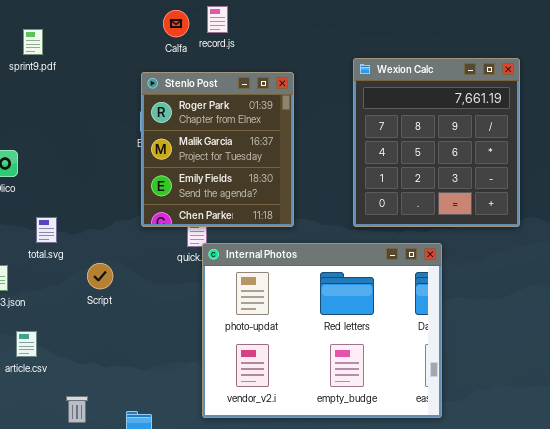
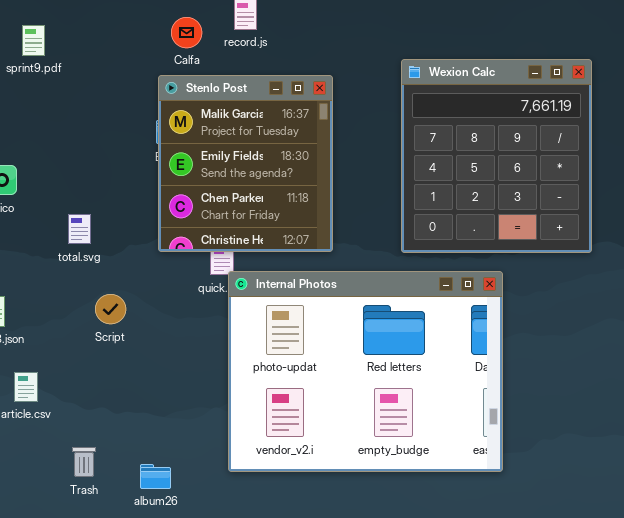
Calfa: [163,10,189,37] -> [171,17,202,48], moved
Stenlo Post: [141,72,294,227] -> [158,75,333,252], scrolled down 1 row
total.svg: [36,217,57,243] -> [68,214,91,244], moved

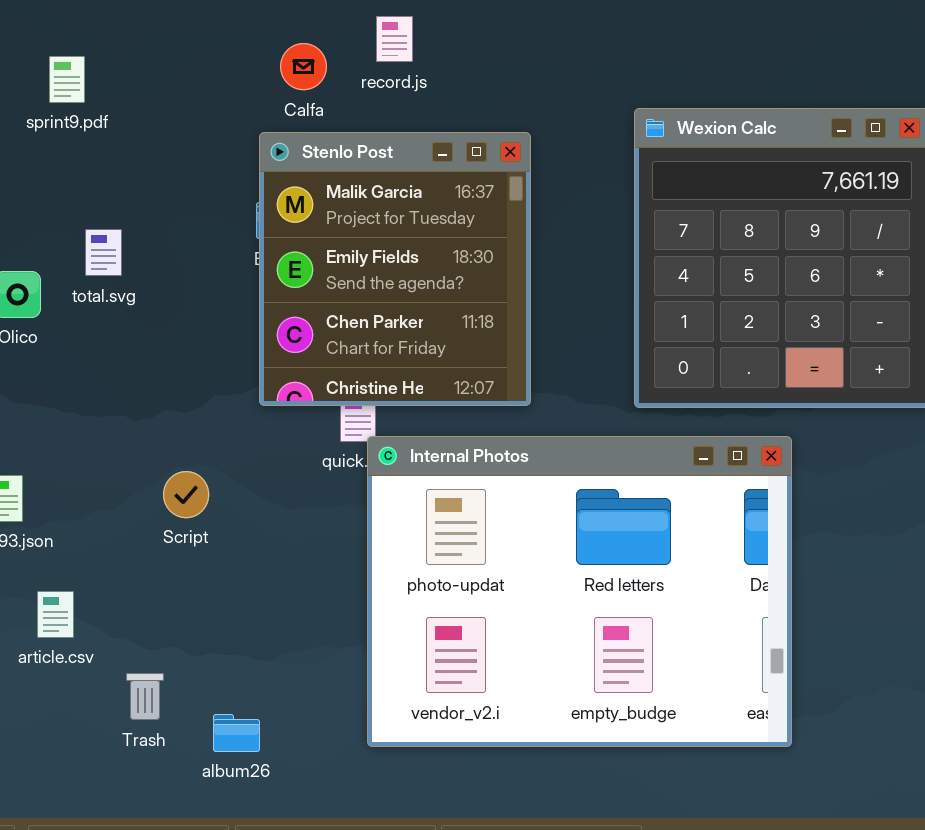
total.svg: [68,214,91,244] -> [85,229,122,276], moved
Trash: [72,447,96,477] -> [126,673,164,720], moved
album26: [140,464,171,489] -> [213,714,260,752], moved

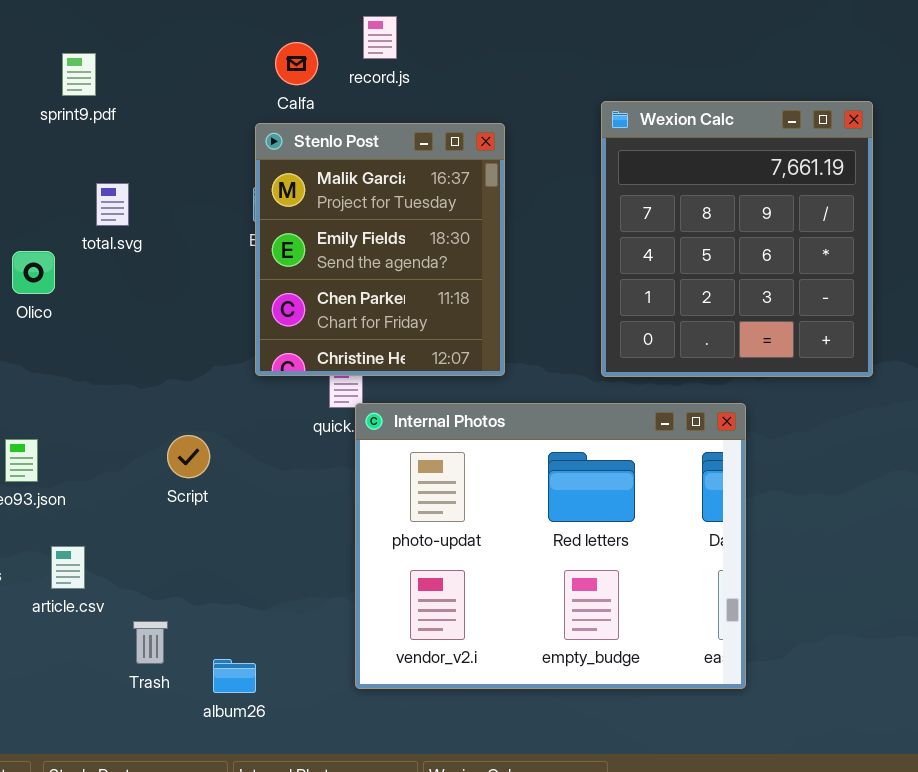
total.svg: [85,229,122,276] -> [96,183,129,226], moved

